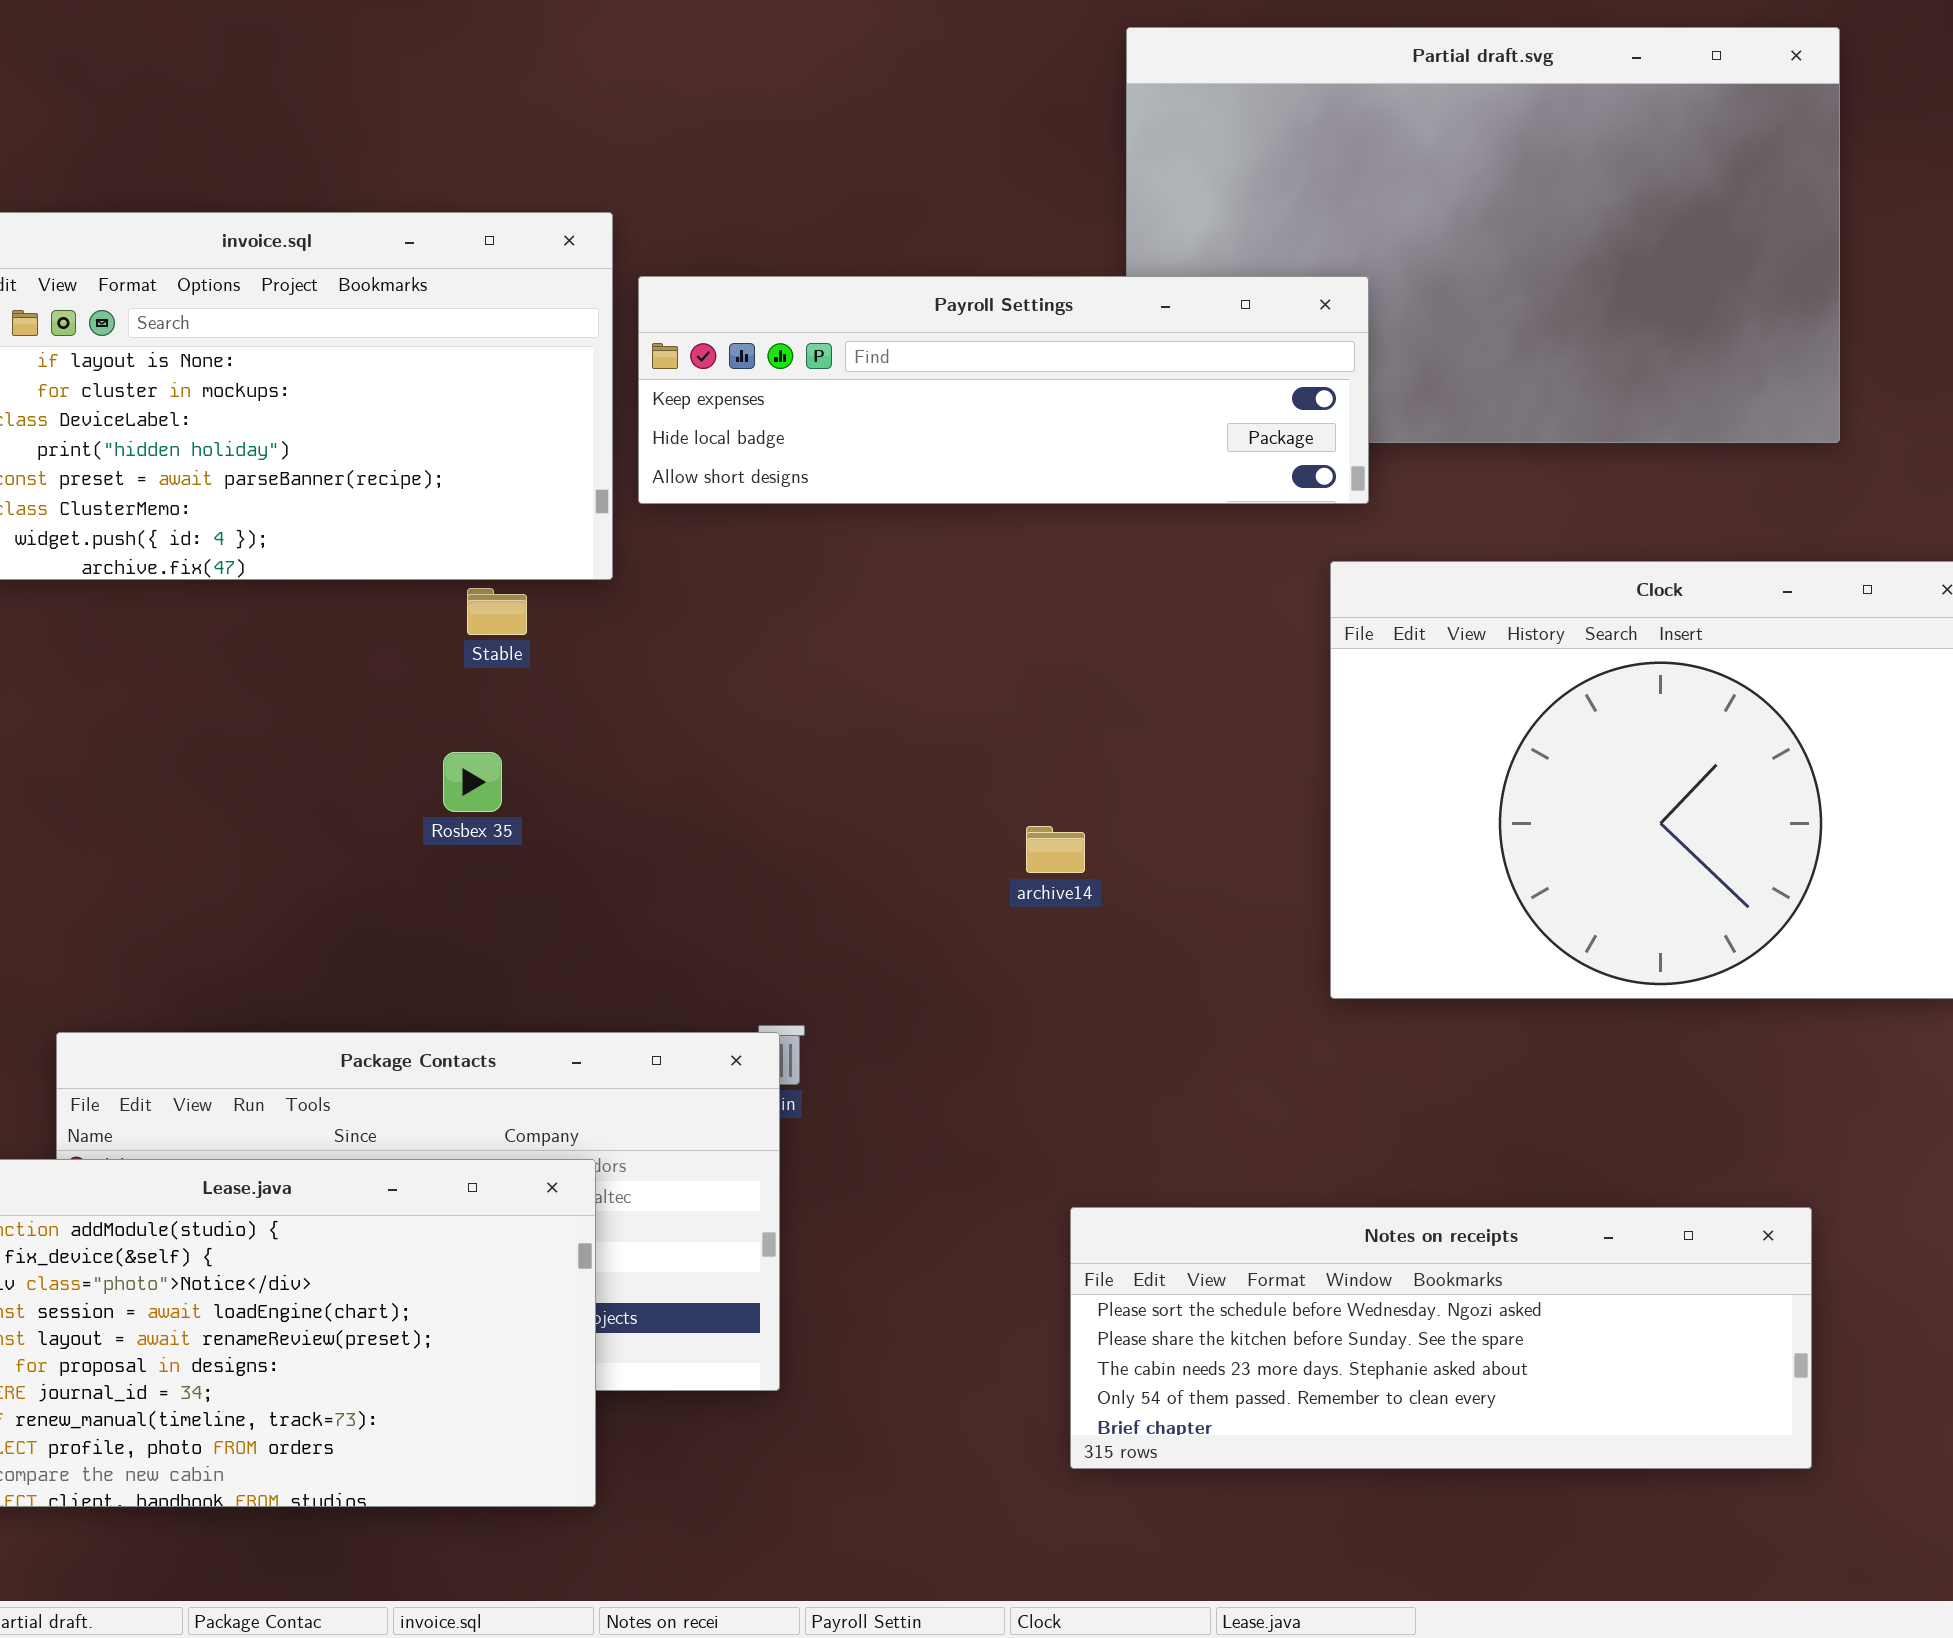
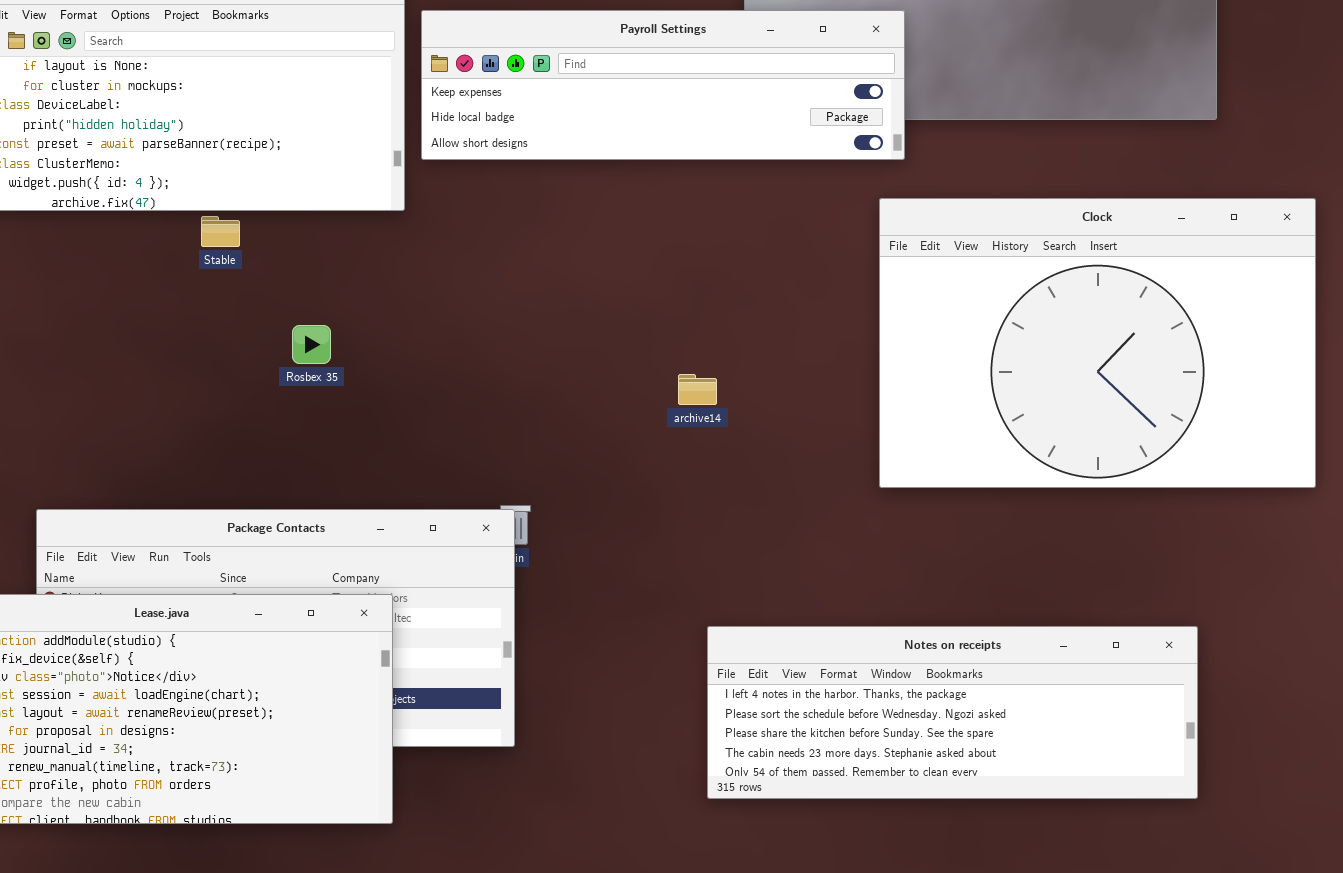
Stable: [467,588,527,635] -> [201,216,240,247], moved
Notes on receipts: [1070,1207,1812,1469] -> [707,626,1198,799], scrolled up 1 row

